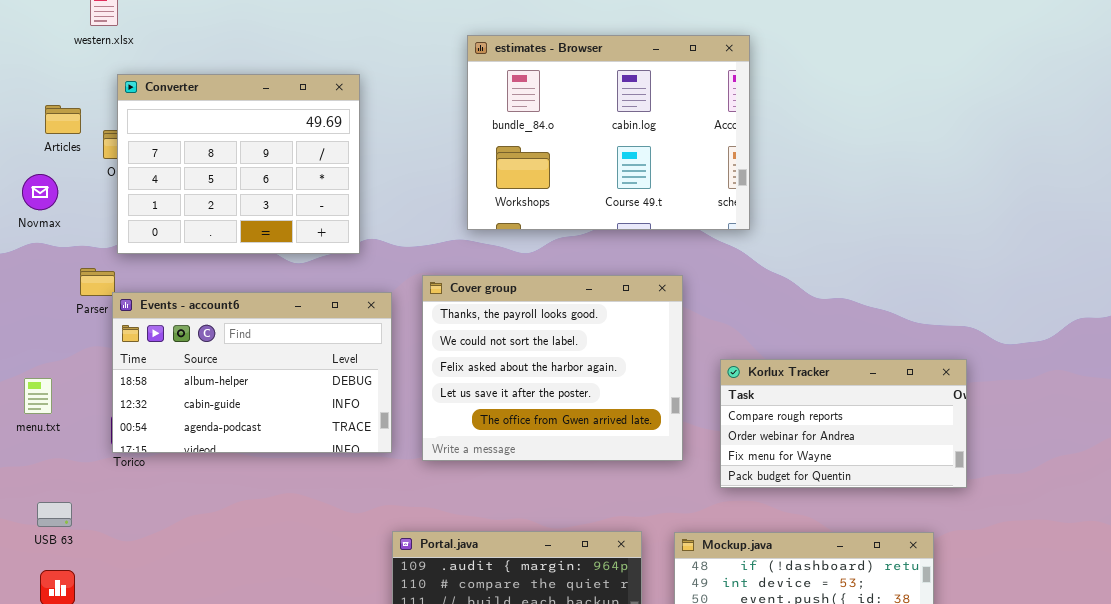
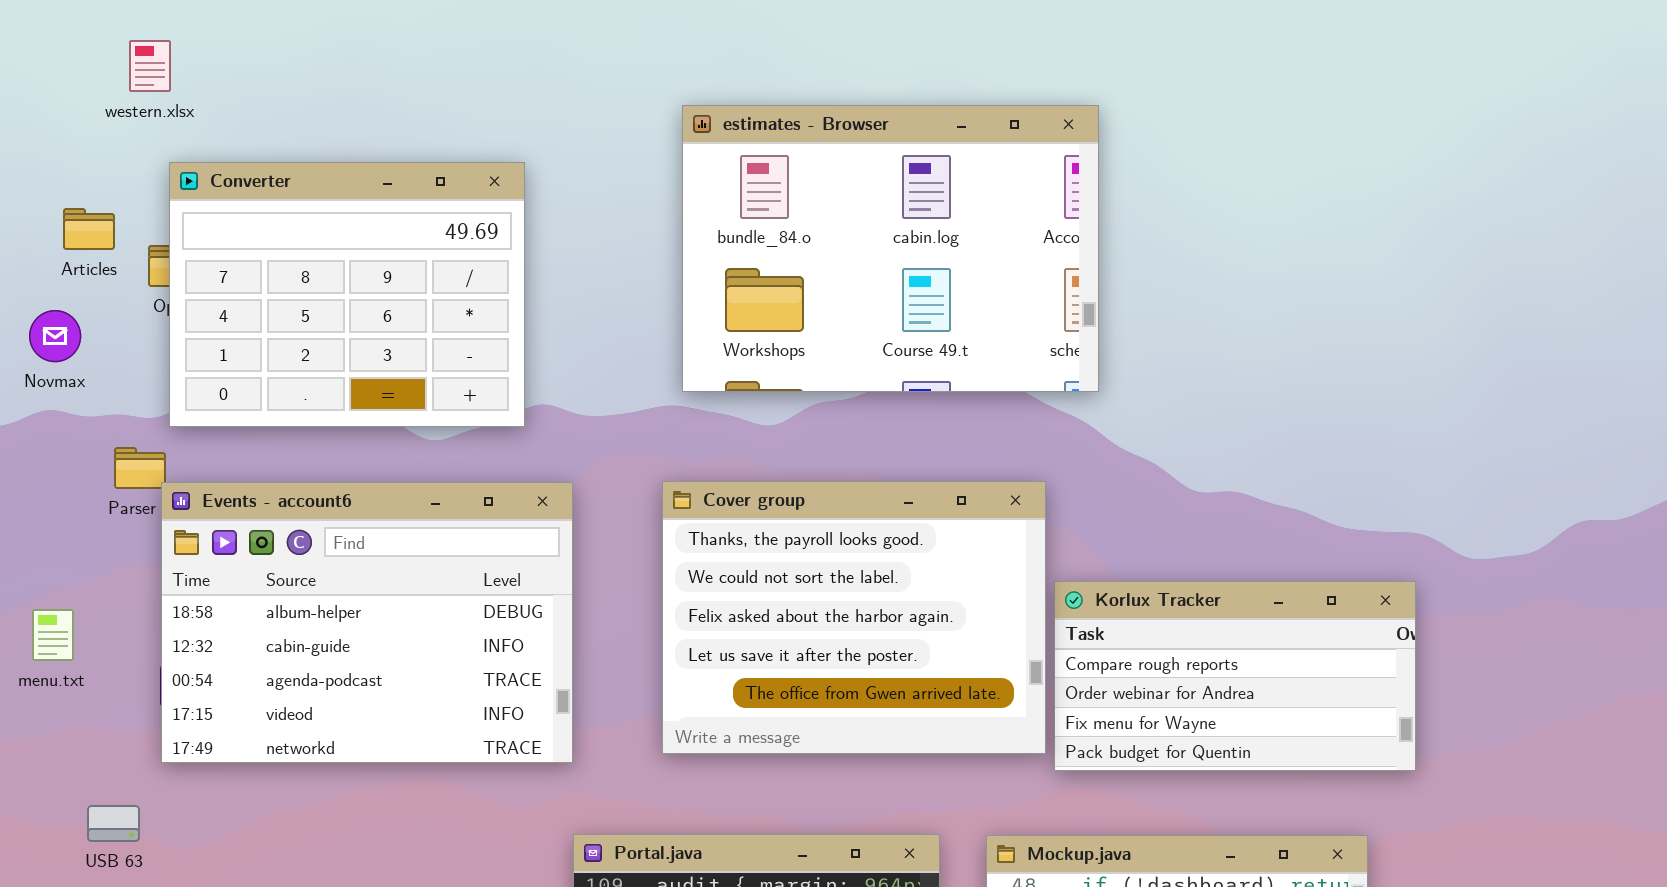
Cover group: [422,275,683,461] -> [662,481,1046,754], moved
Events - account6: [112,292,392,453] -> [161,482,573,763], resized
USB 63: [37,502,72,527] -> [87,805,140,842], moved

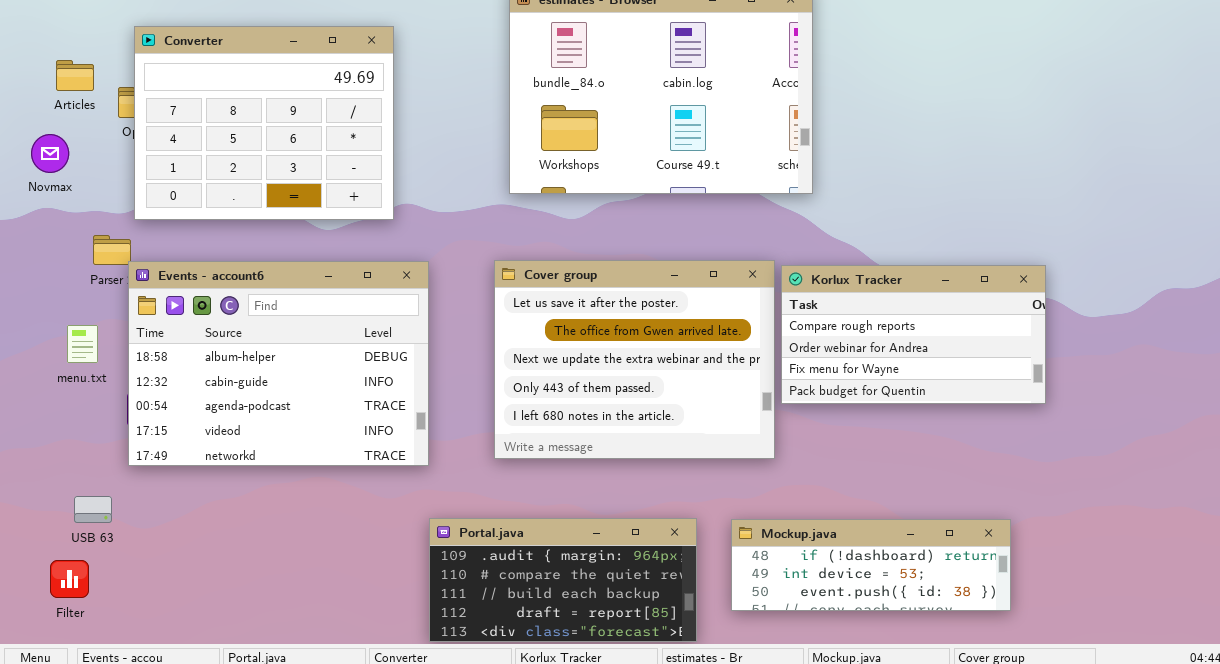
Cover group: [662,481,1046,754] -> [494,260,775,459], scrolled down 3 rows
Korlux Tracker: [1054,581,1416,771] -> [781,265,1046,404], moved
menu.txt: [32,609,74,661] -> [67,325,98,363], moved

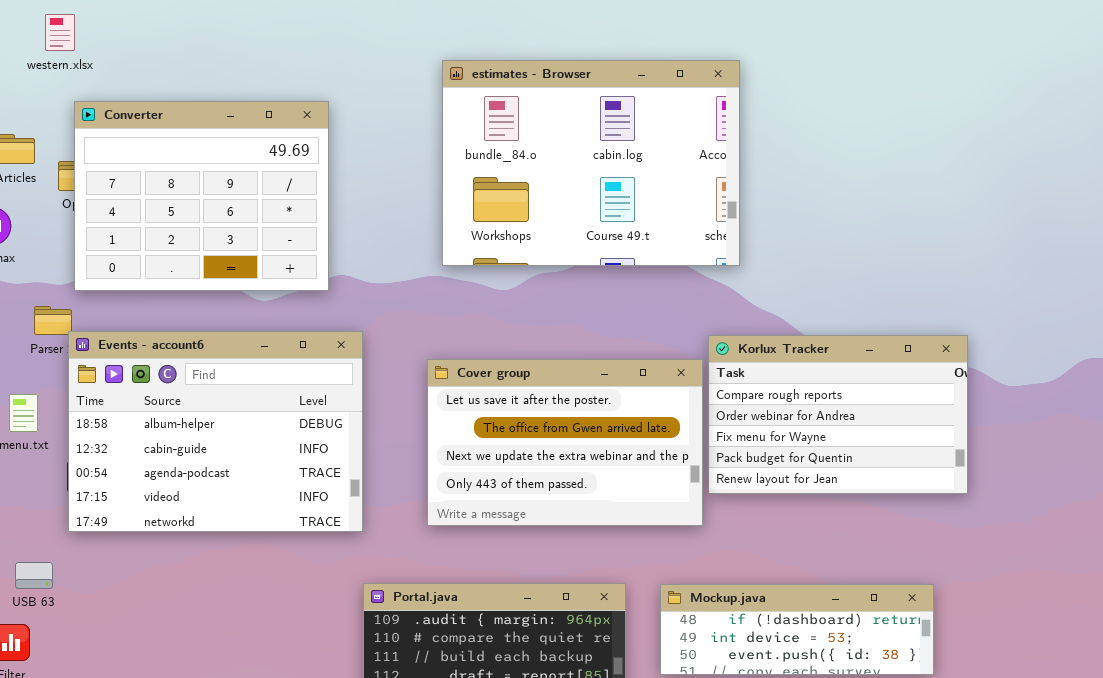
Cover group: [494,260,775,459] -> [427,359,703,526], resized
Korlux Tracker: [781,265,1046,404] -> [708,335,968,494], resized

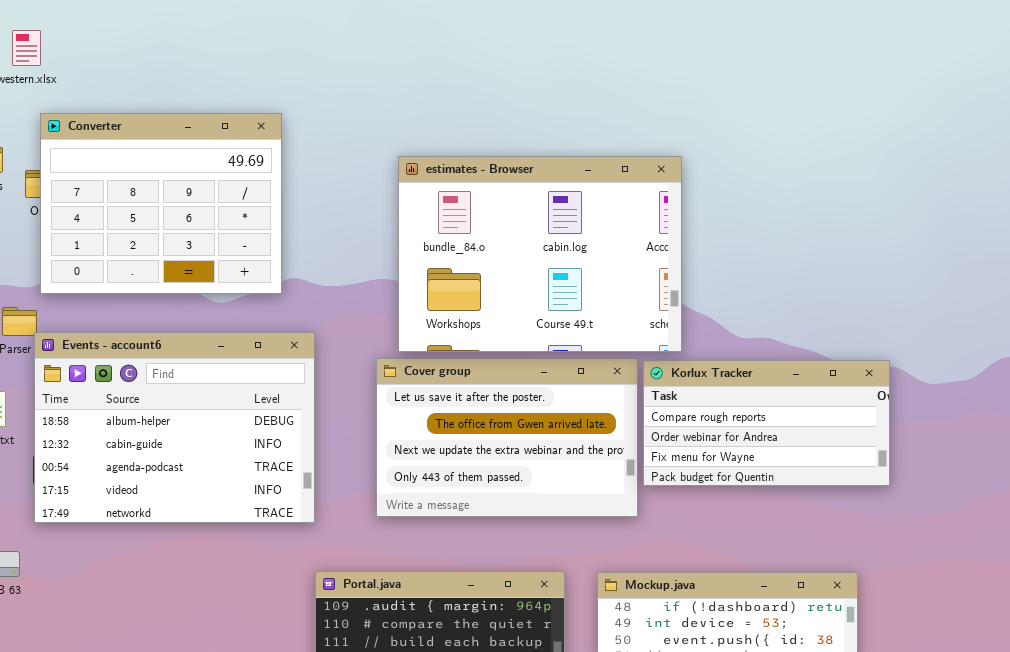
estimates - Browser: [442,60,740,266] -> [398,156,682,352], moved
Korlux Tracker: [708,335,968,494] -> [643,360,890,486], resized

